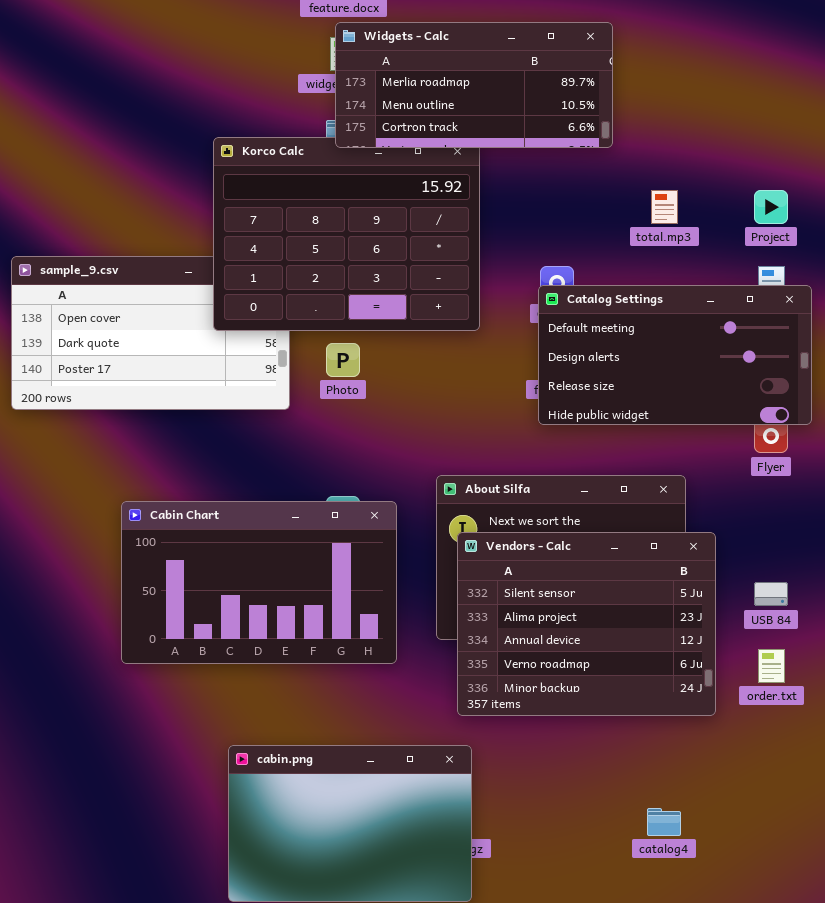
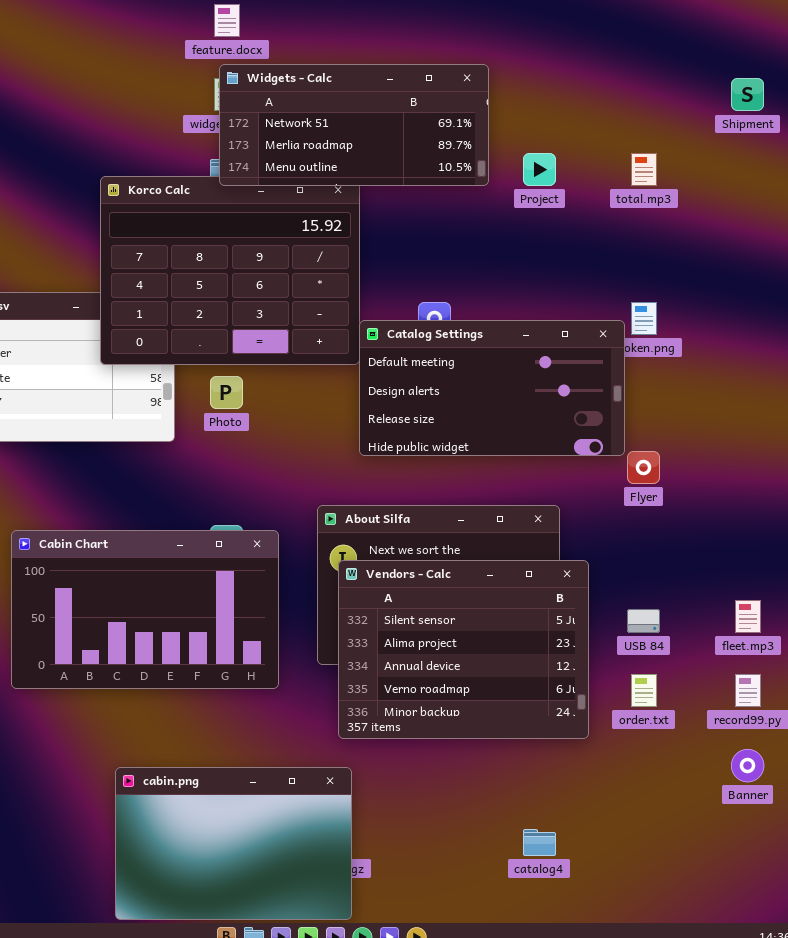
Widgets - Calc: [335,22,613,148] -> [219,64,489,186], scrolled up 1 row
total.mp3: [651,190,678,224] -> [631,153,657,186], moved
Project: [754,190,788,224] -> [523,153,556,186], moved
Catalog Settings: [538,285,812,425] -> [359,320,625,456], moved

